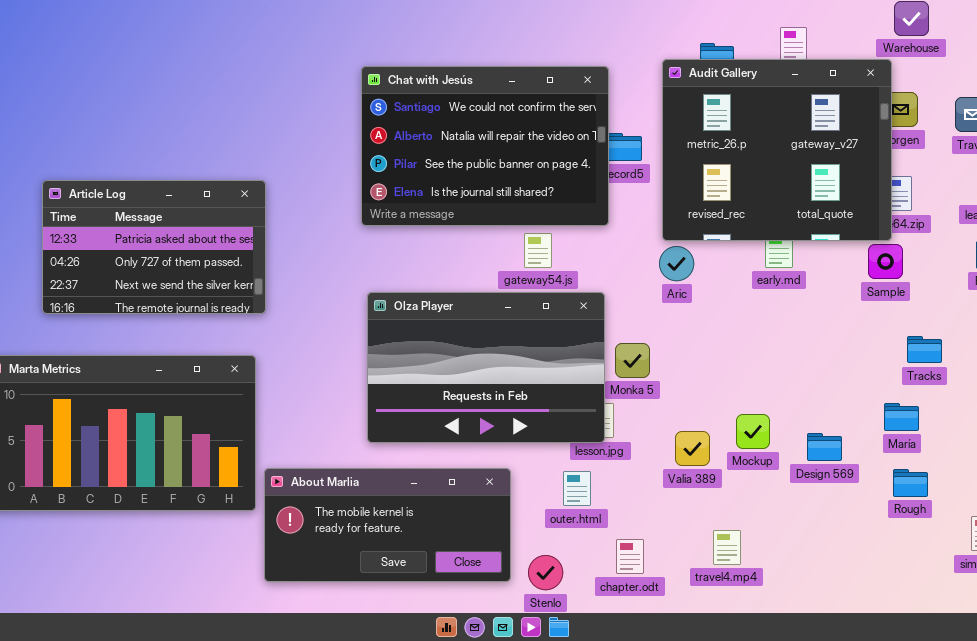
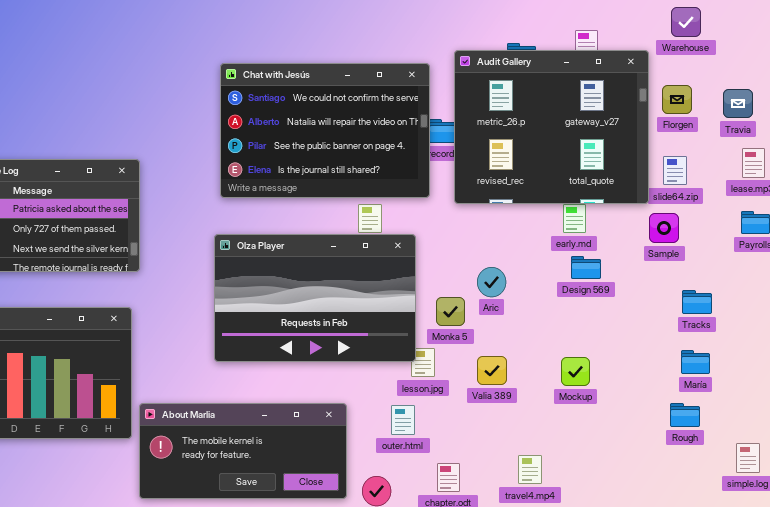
Audit Gallery: [662,59,892,241] -> [454,50,649,204], moved
Aric: [659,246,694,281] -> [477,267,506,297], moved
Olza Player: [367,292,605,443] -> [214,234,416,362], moved
María: [884,403,919,431] -> [681,350,710,374], moved
Mockup: [736,414,770,449] -> [561,357,590,386], moved
Valia 389: [675,431,710,466] -> [477,356,507,385], moved
Design 569: [807,433,842,461] -> [571,256,601,279], moved

